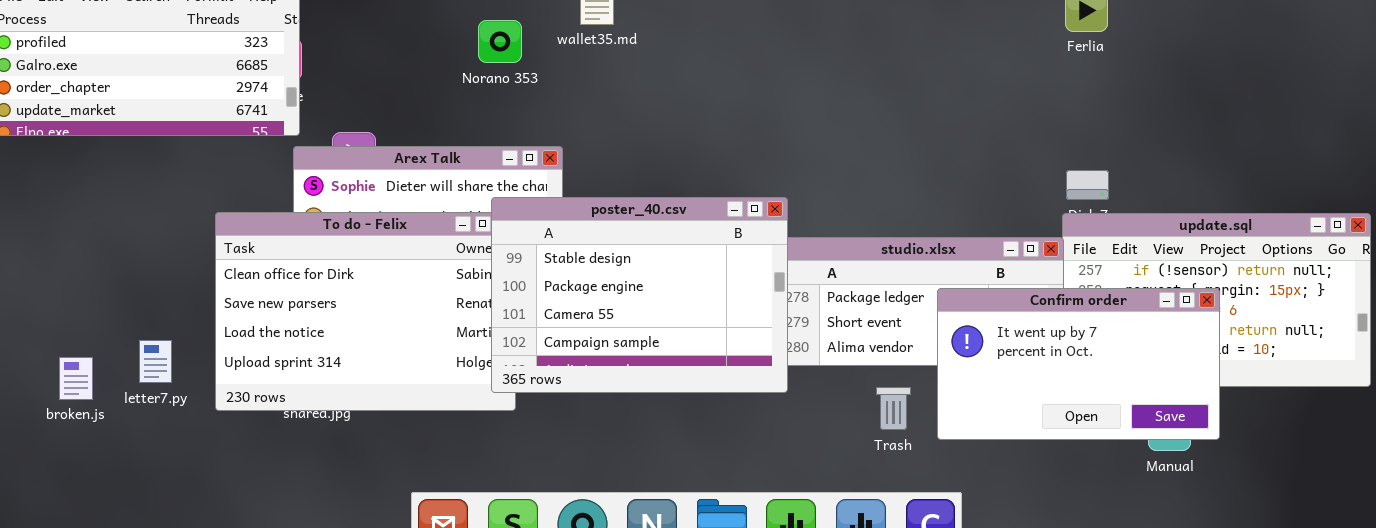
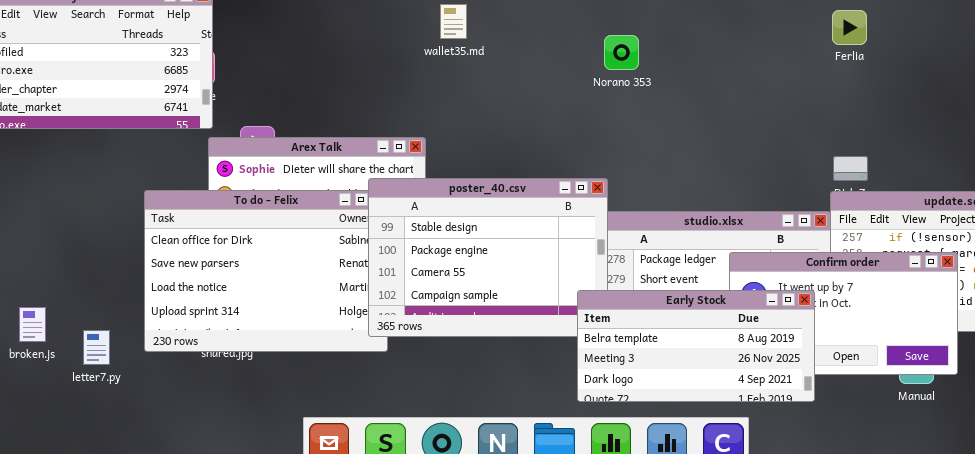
Norano 353: [478,20,522,63] -> [604,35,639,70], moved
Early Stock: none -> [577,290,815,402], opened
letter7.py: [139,340,172,383] -> [83,330,110,365], moved

